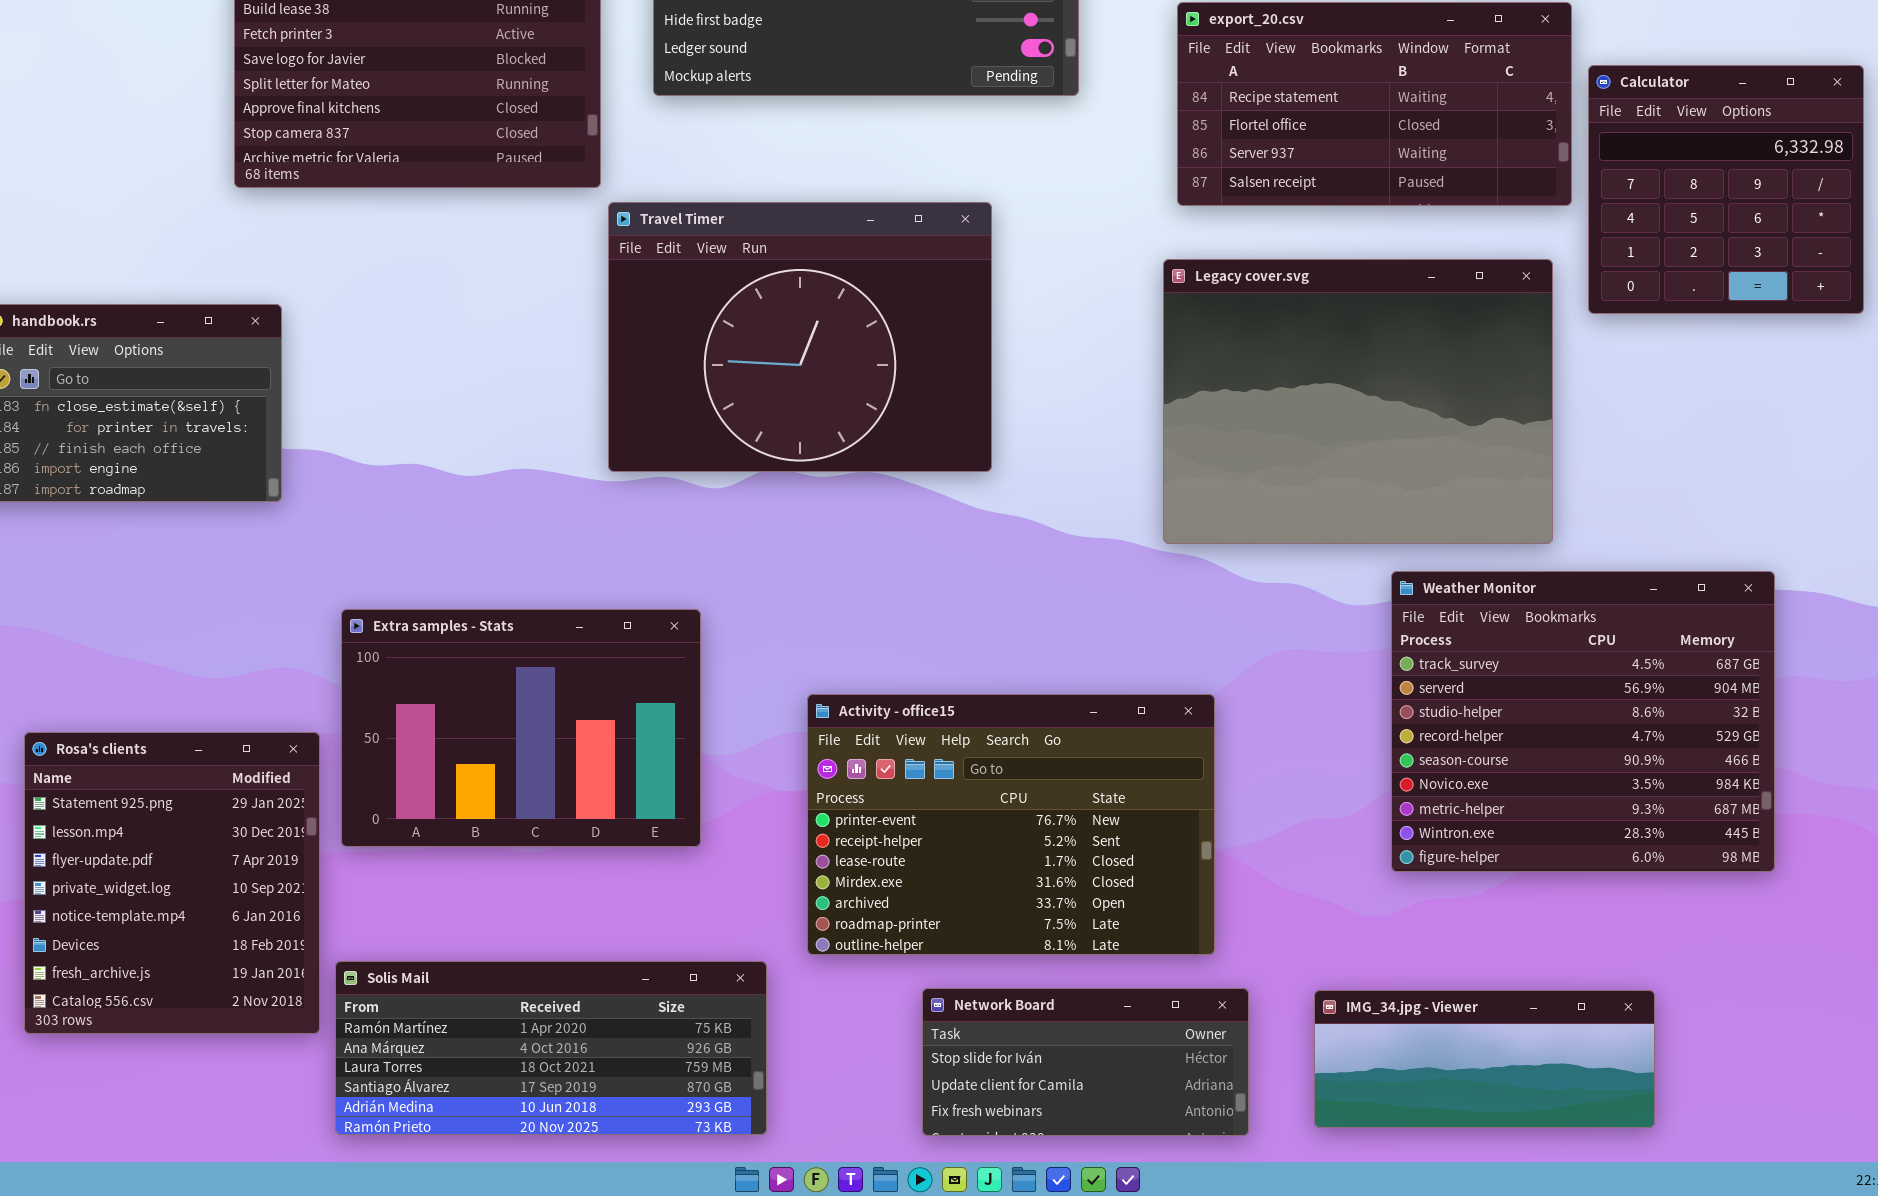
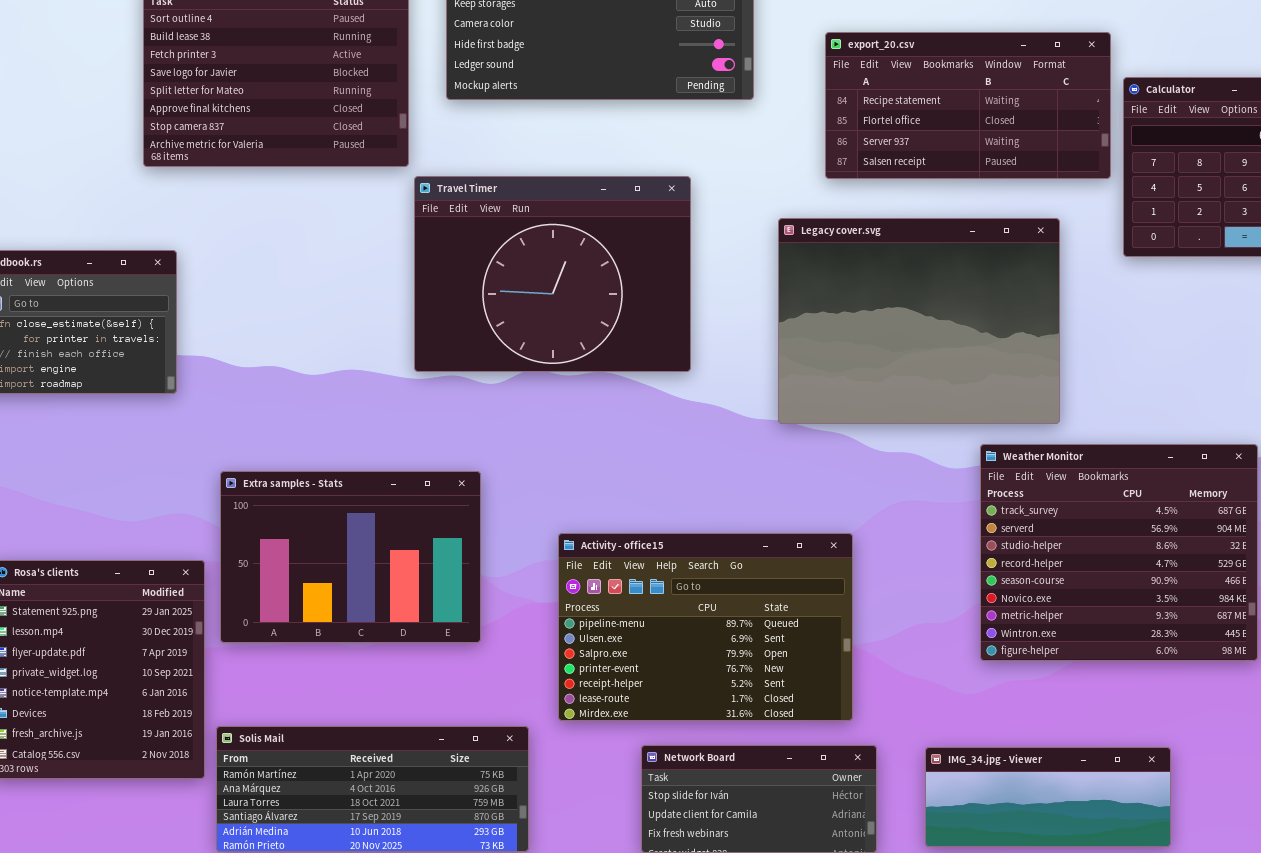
Legacy cover.svg: [1163,259,1553,544] -> [778,218,1060,424], moved
Activity - office15: [807,694,1215,955] -> [558,533,853,721], scrolled up 3 rows

